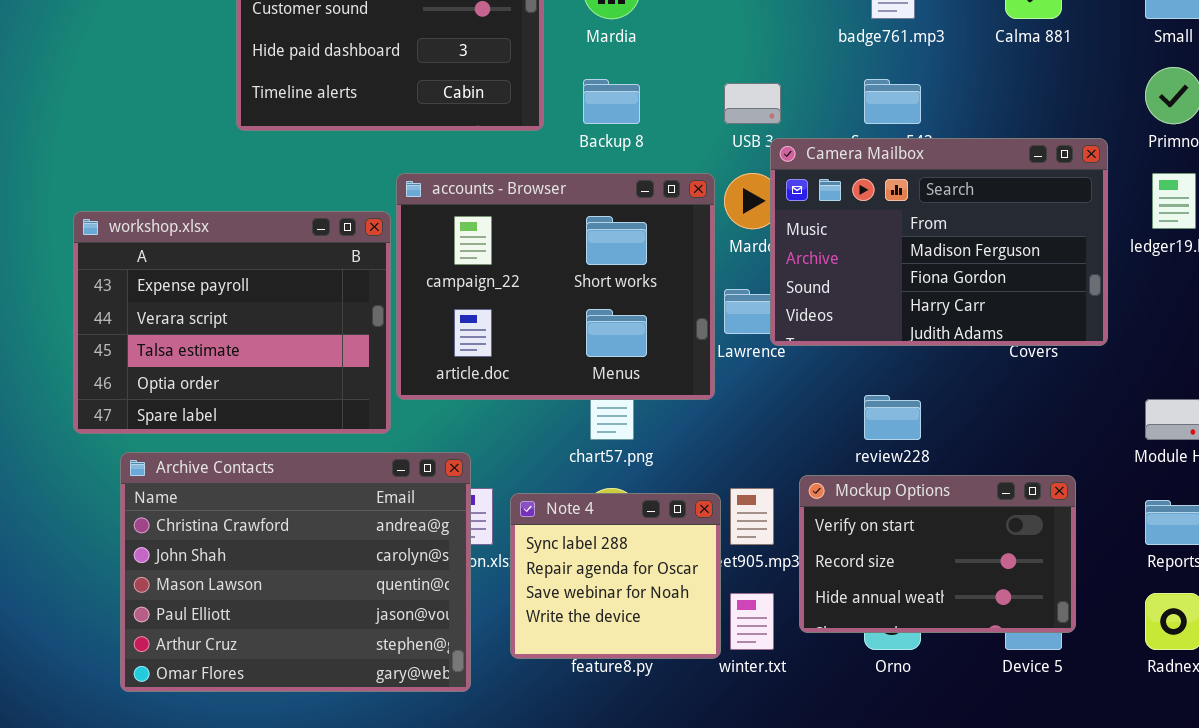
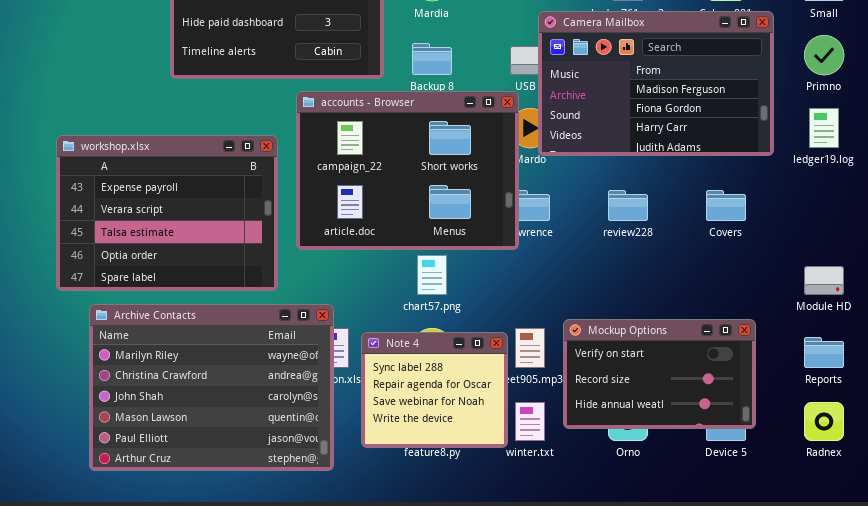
Camera Mailbox: [770,138,1108,346] -> [538,11,774,156], moved
accounts - Browser: [396,173,715,400] -> [296,91,519,250], moved
review228: [864,395,921,440] -> [608,190,648,221], moved
Archive Contacts: [120,452,471,692] -> [89,304,334,471], scrolled up 1 row

